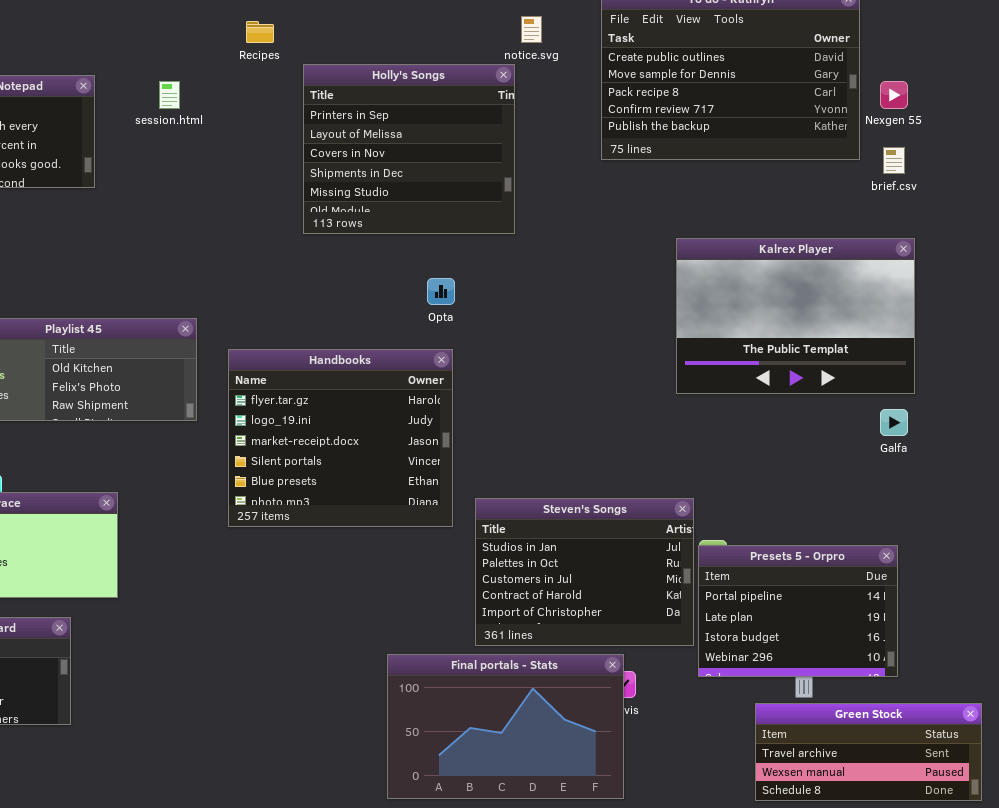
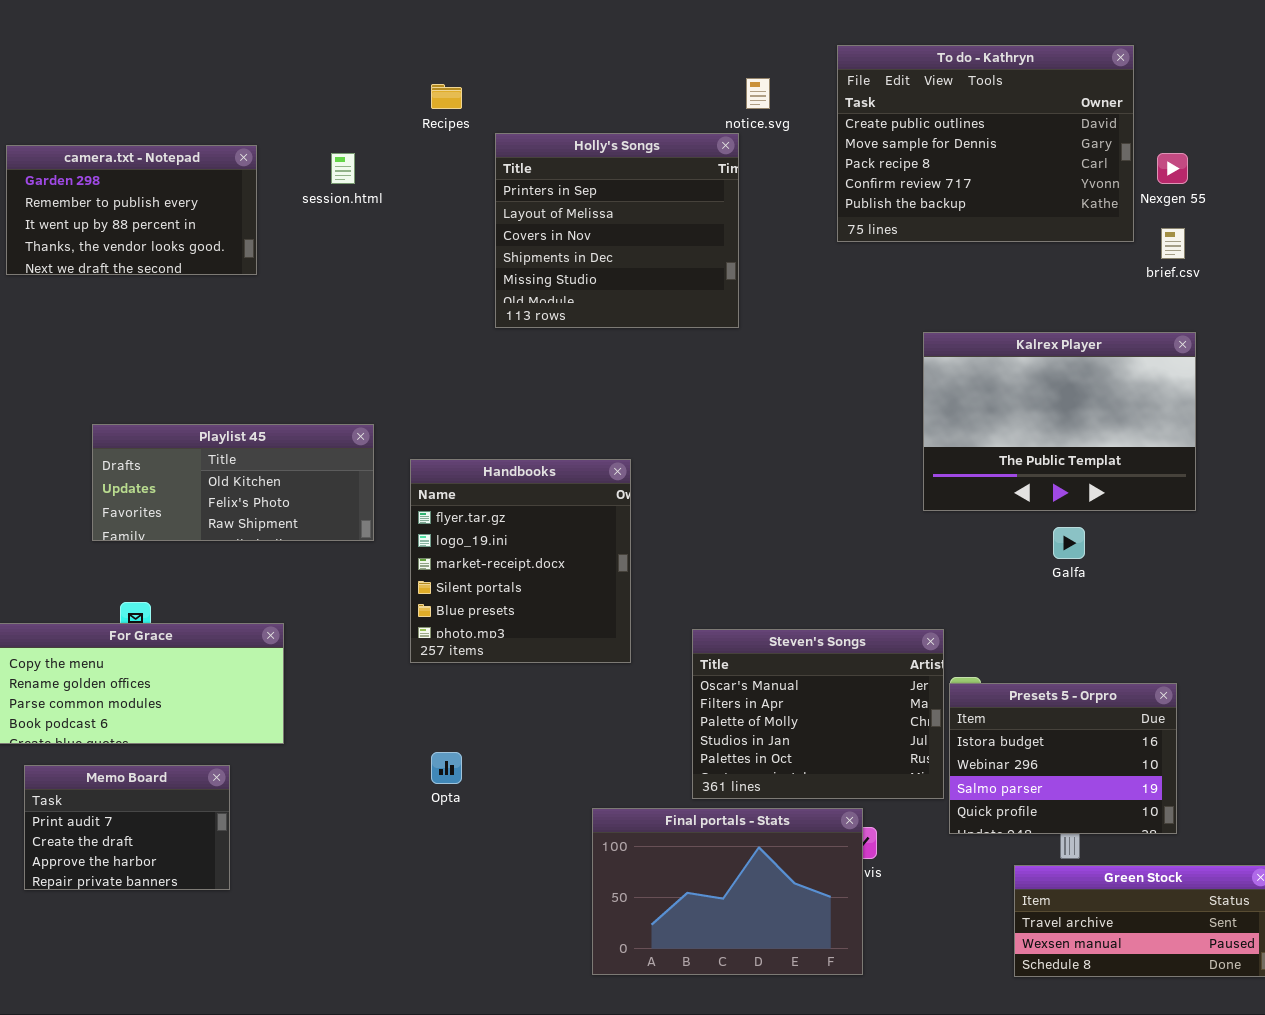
Opta: [427,278,455,305] -> [431,752,462,784], moved
Handbooks: [228,349,453,527] -> [410,459,631,663], resized
Galfa: [880,409,908,436] -> [1053,527,1085,559], moved
Steven's Songs: [475,498,694,646] -> [692,629,944,799], scrolled up 3 rows
Presets 5 - Orpro: [698,545,898,677] -> [949,683,1177,834], scrolled down 2 rows

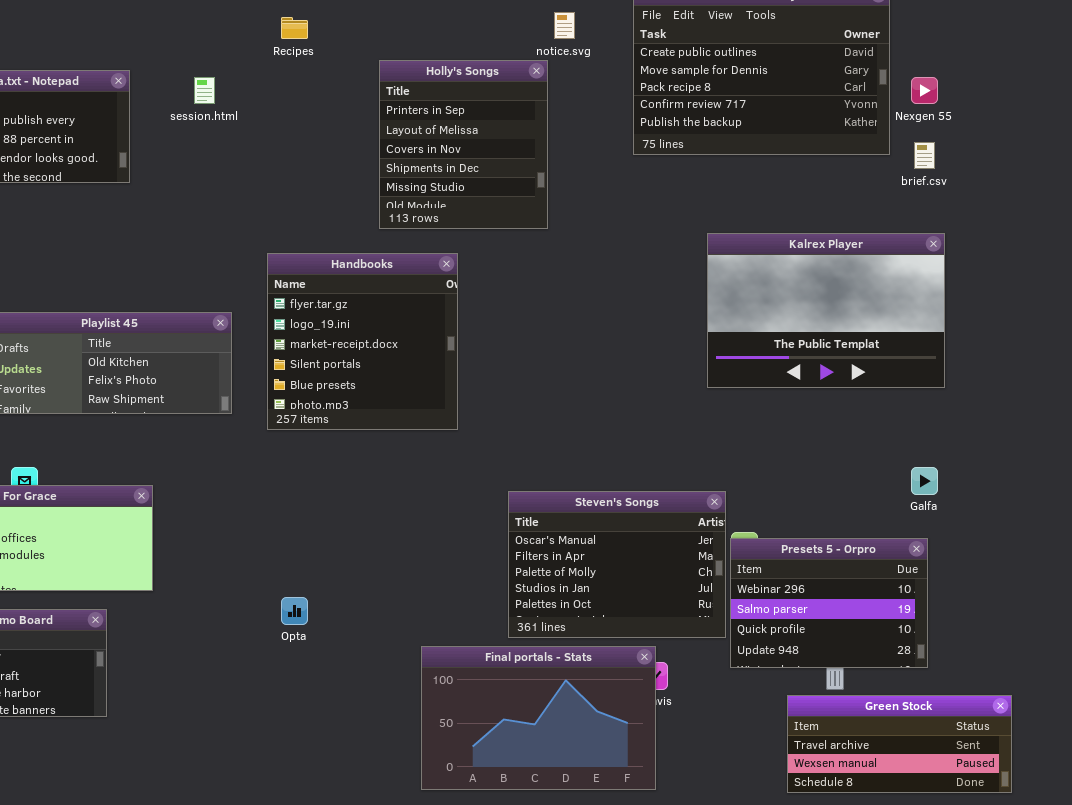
Holly's Songs: [495,133,739,328] -> [379,60,548,229], resized
Handbooks: [410,459,631,663] -> [267,253,458,430], moved
Galfa: [1053,527,1085,559] -> [911,467,938,495], moved
Presets 5 - Orpro: [949,683,1177,834] -> [730,538,928,668], scrolled down 1 row

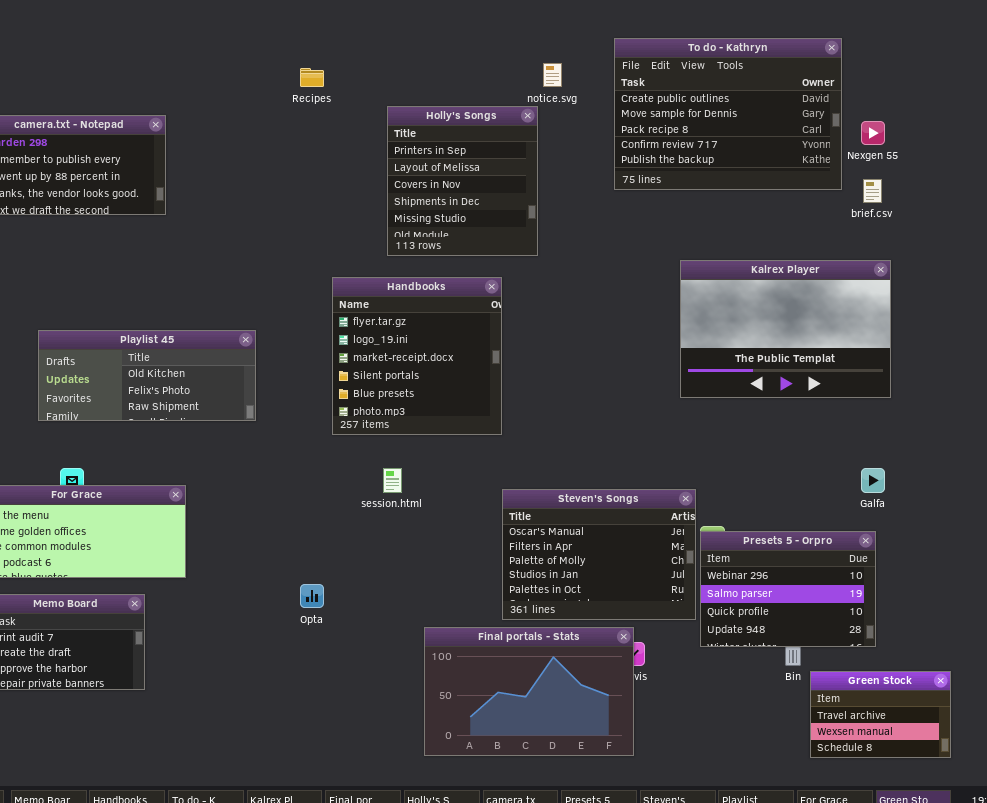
session.html: [194,77,215,104] -> [383,468,402,493], moved
Handbooks: [267,253,458,430] -> [332,277,502,435], moved
Green Stock: [787,695,1012,793] -> [810,671,951,758], resized

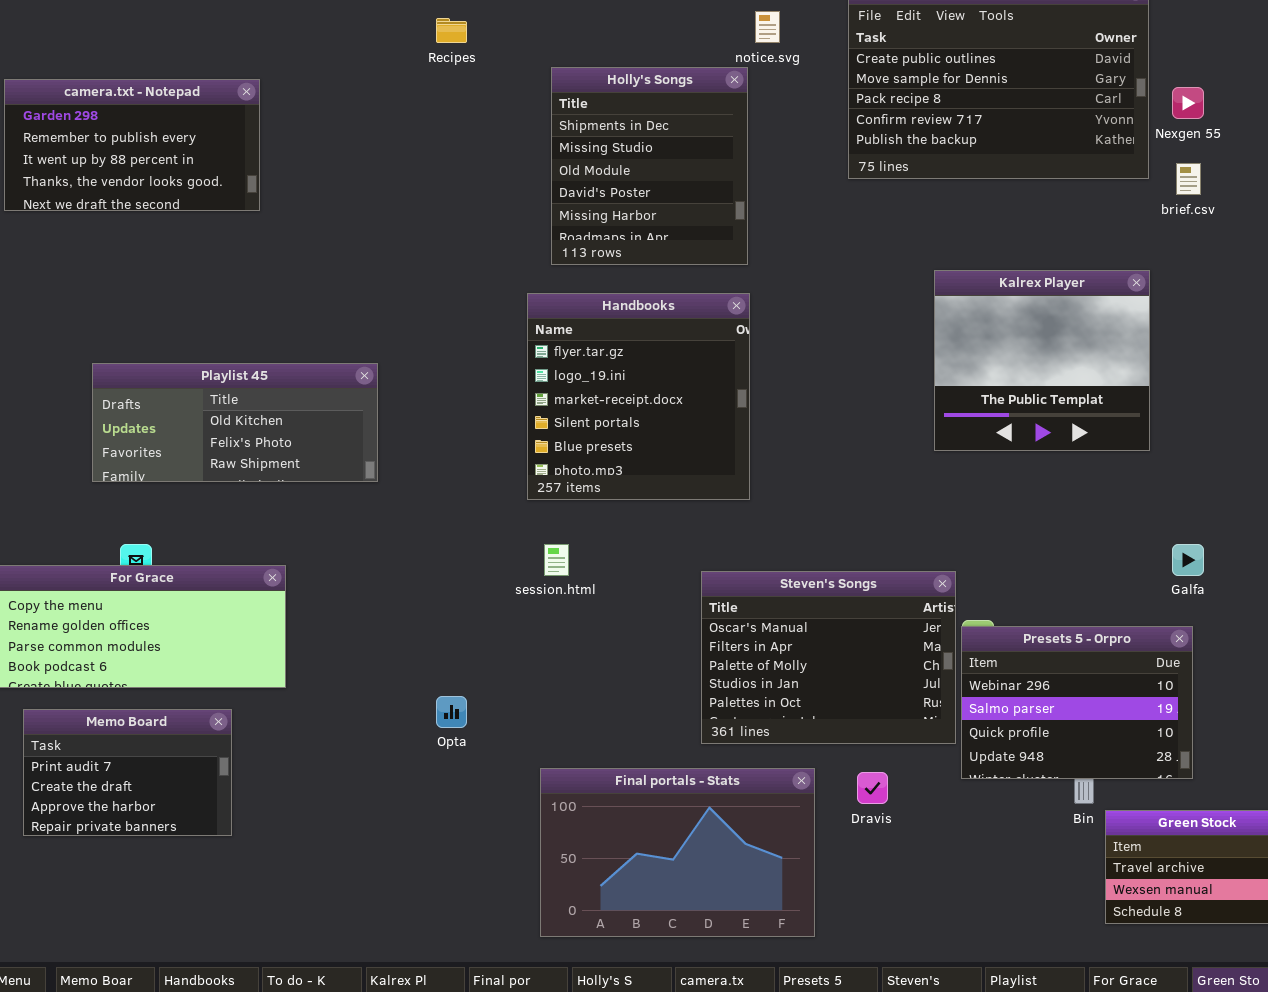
Holly's Songs: [387,106,538,256] -> [551,67,748,265], scrolled down 3 rows
Kalrex Player: [680,260,891,398] -> [934,270,1150,451], resized
Handbooks: [332,277,502,435] -> [527,293,750,500], moved
Final portals - Stats: [424,627,634,756] -> [540,768,815,937], moved

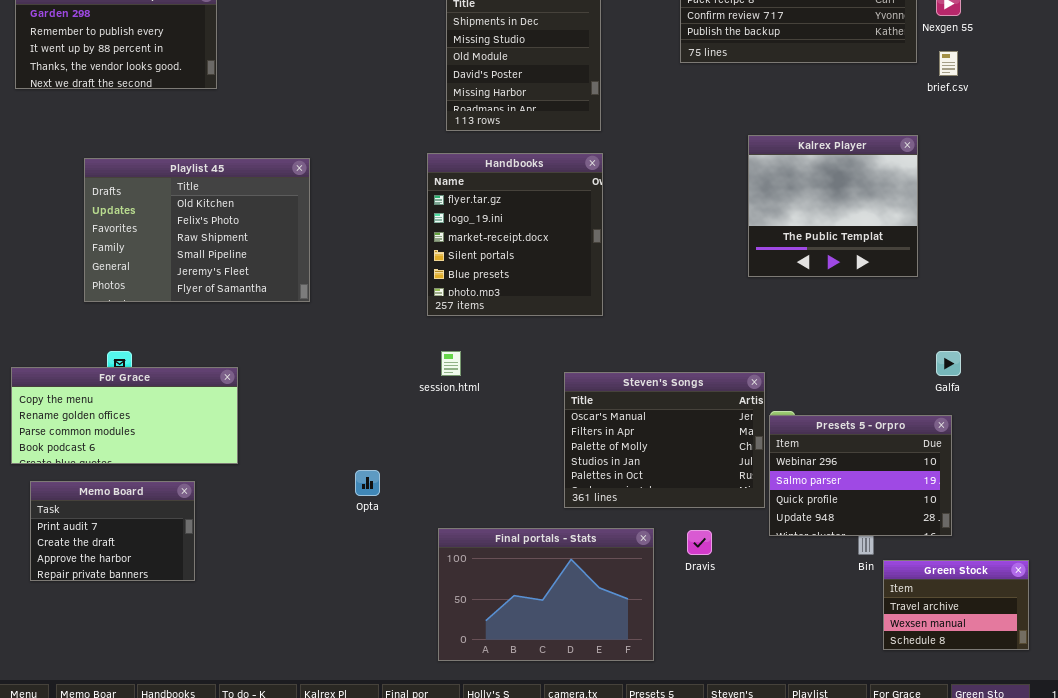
Playlist 45: [92,363,378,482] -> [84,158,310,302], resized

